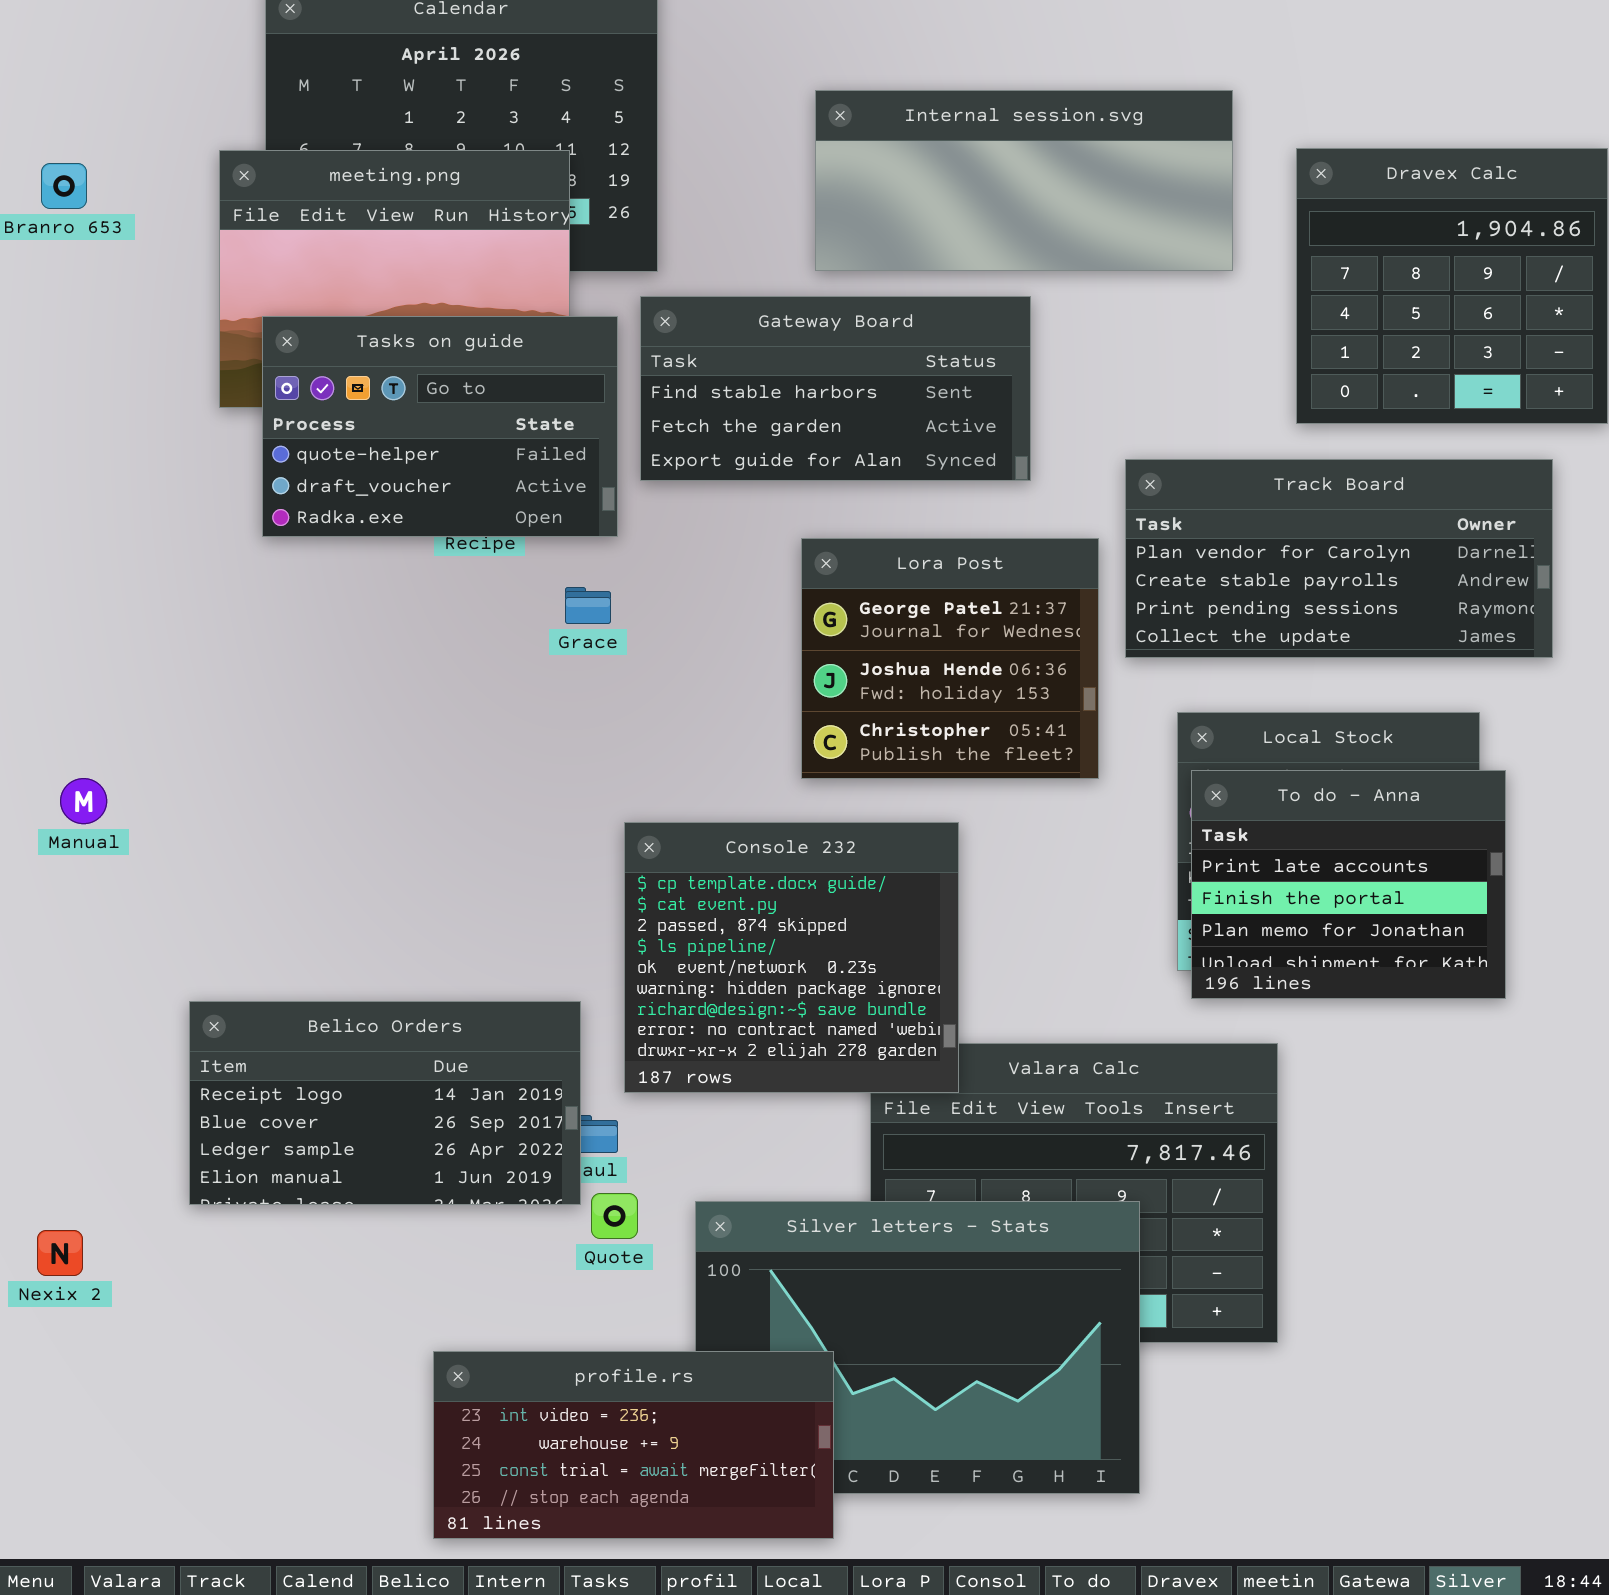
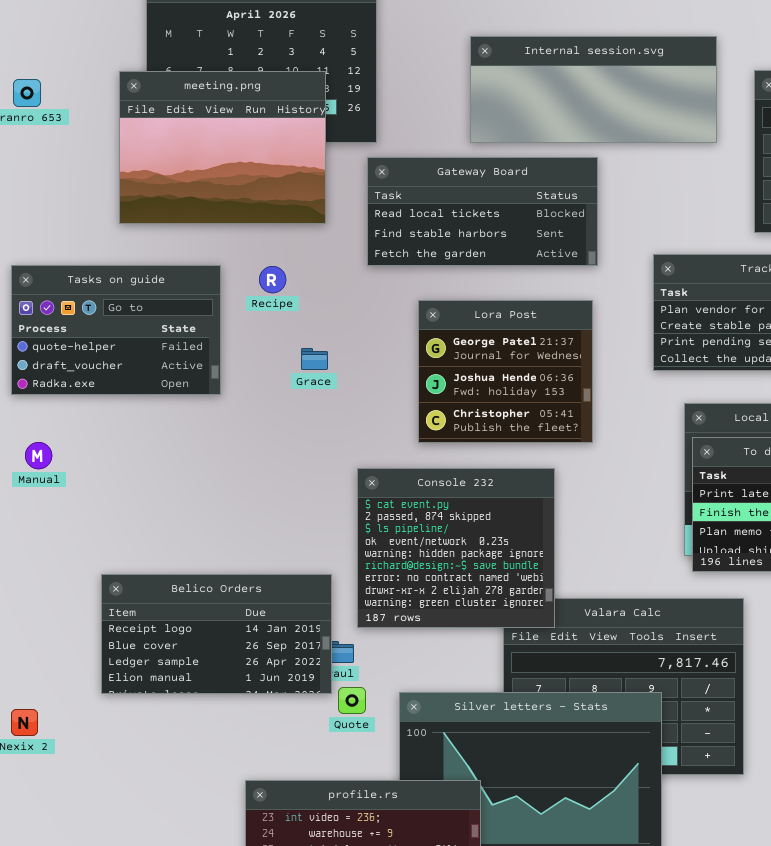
Gateway Board: [640,296,1031,481] -> [367,157,598,266], scrolled up 1 row
Tasks on guide: [262,316,618,537] -> [11,265,221,395], moved
Lora Post: [801,538,1099,779] -> [418,300,593,443], moved
Grace: [565,587,611,624] -> [301,348,328,370], moved
Console 232: [624,822,959,1093] -> [357,468,555,628], scrolled down 1 row

